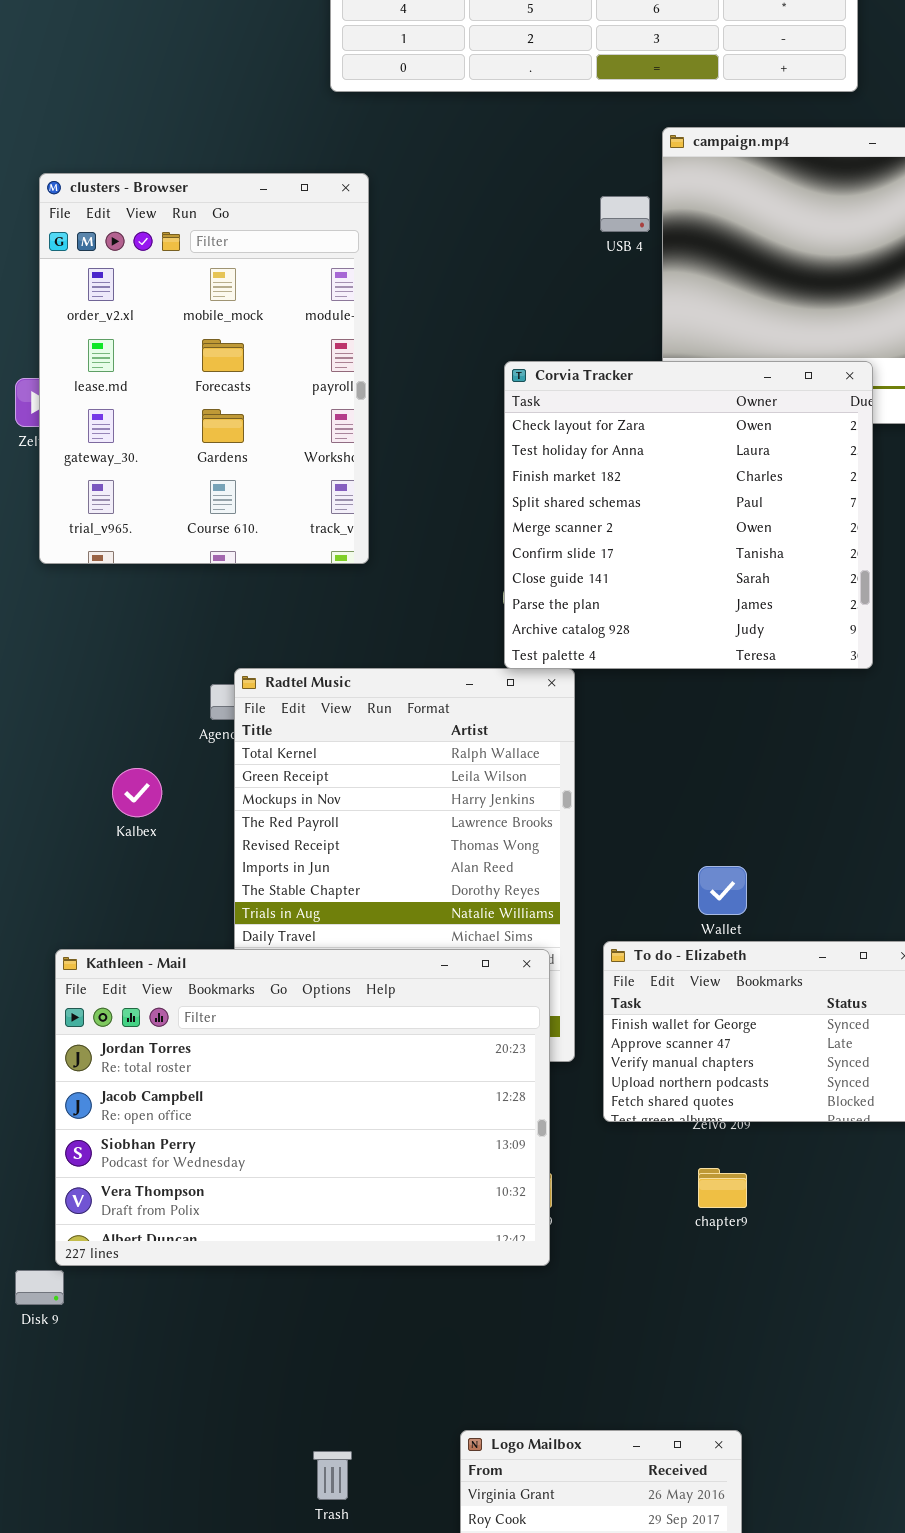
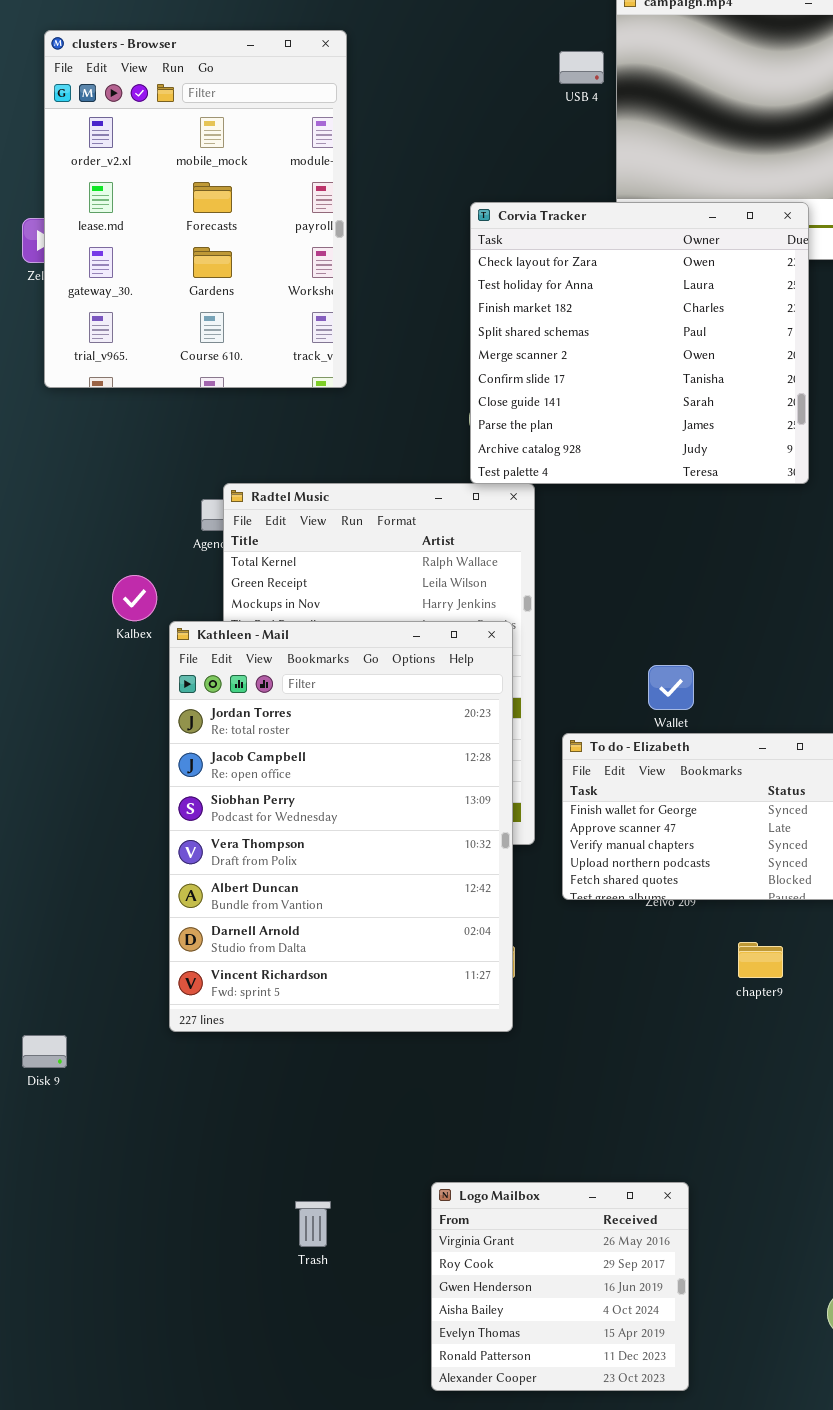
Kathleen - Mail: [55,949,550,1266] -> [169,621,513,1032], resized
chapter9: [698,1168,747,1208] -> [738,942,783,978], moved

